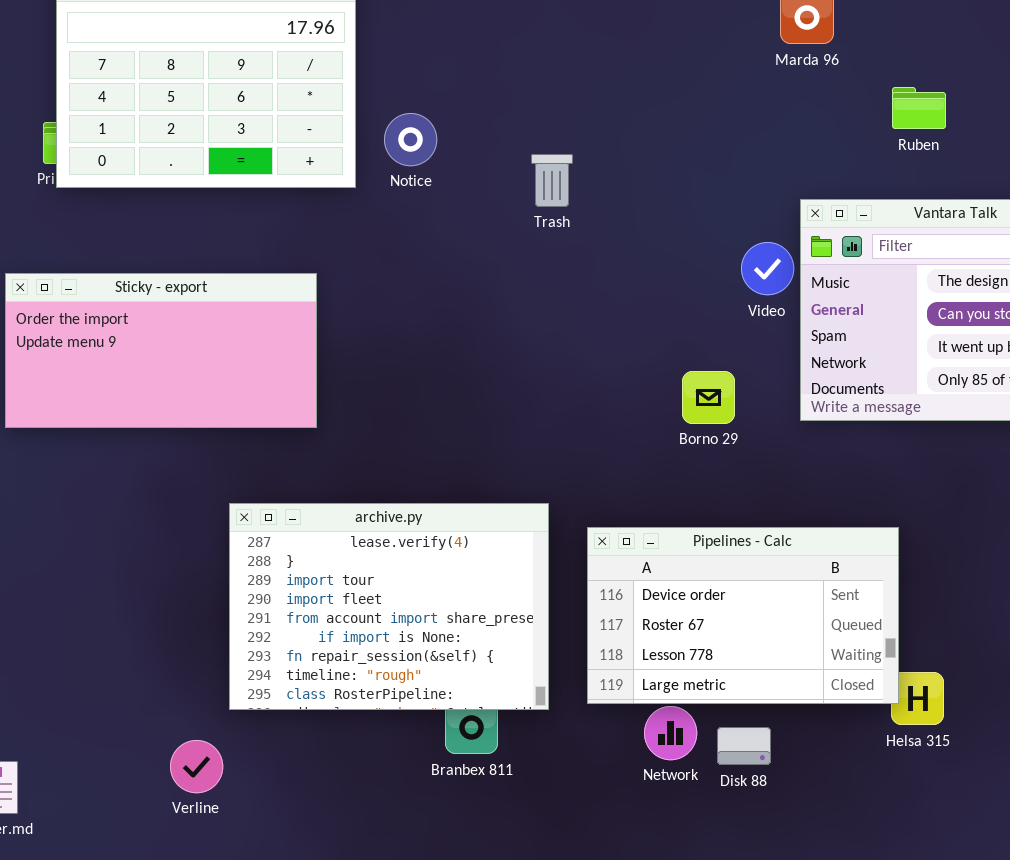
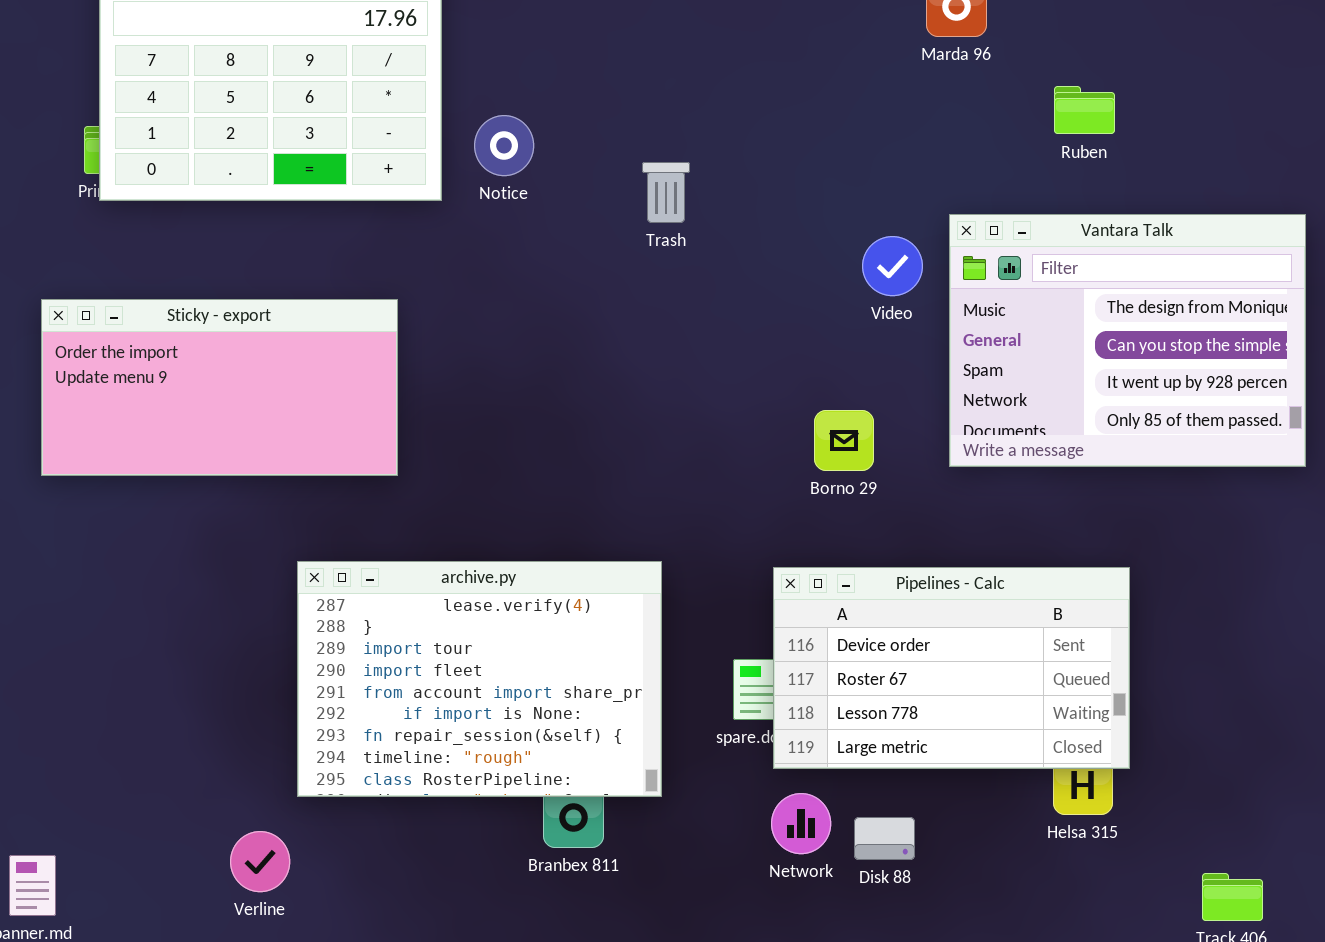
Video: [741,242,794,295] -> [862,236,923,296], moved
Pipelines - Calc: [587,527,899,704] -> [773,567,1130,769], moved

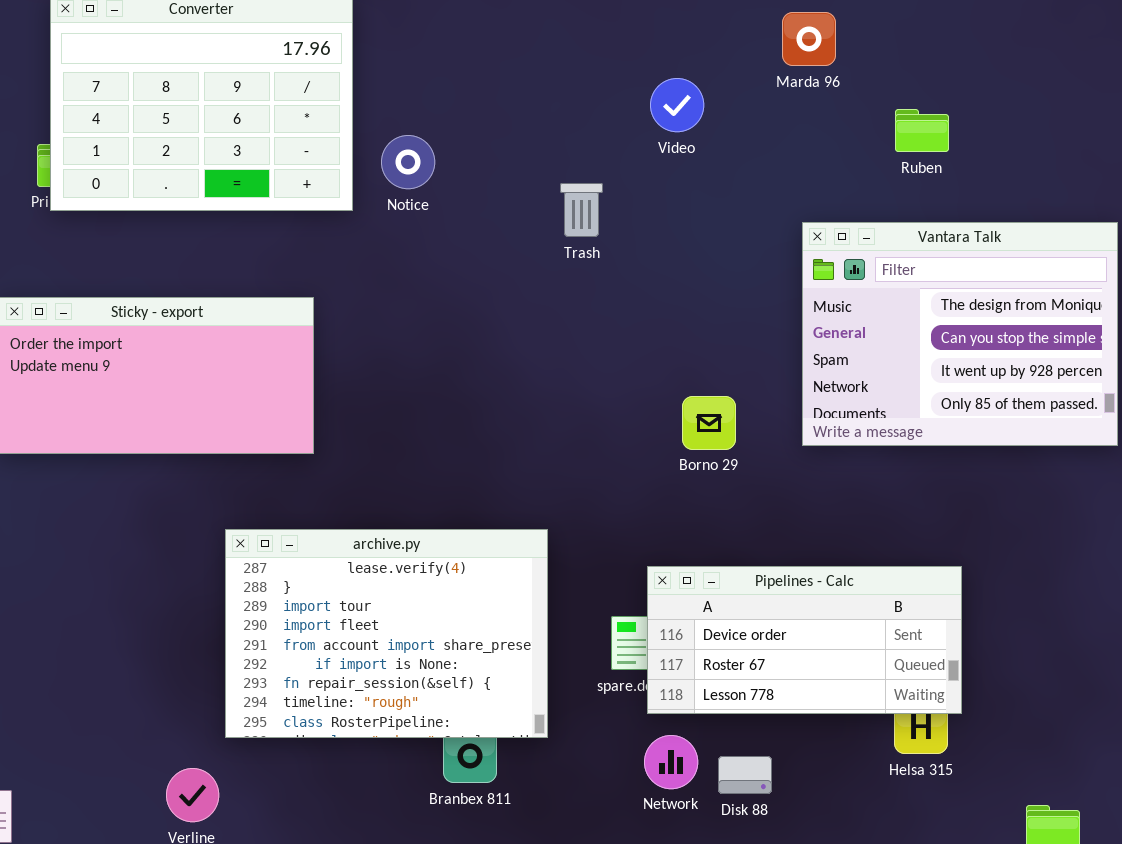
Trash: [642,162,690,223] -> [560,183,603,237], moved
Video: [862,236,923,296] -> [650,78,704,132], moved
Pipelines - Calc: [773,567,1130,769] -> [647,566,962,714], resized

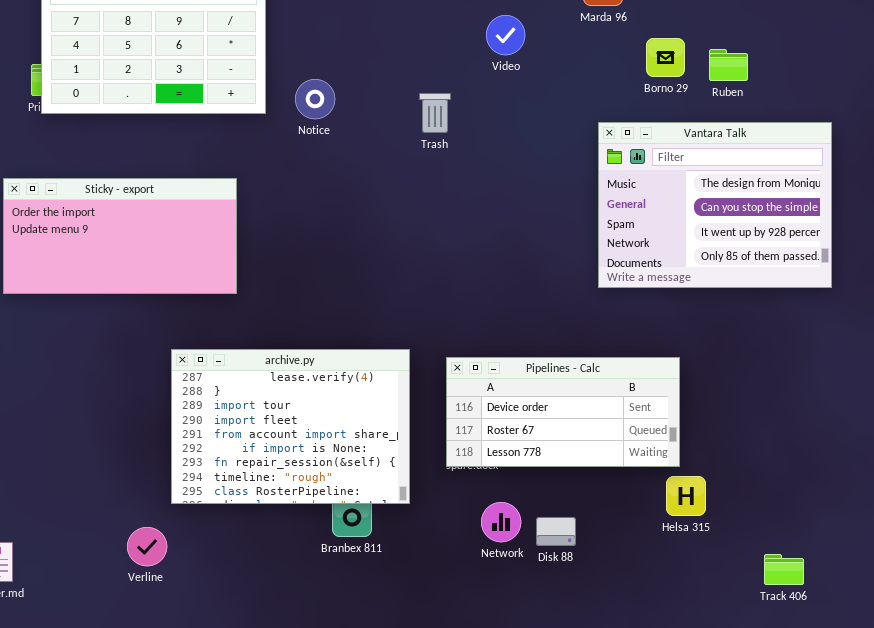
Ruben: [895,109,949,152] -> [709,49,748,81], moved
Notice: [381,135,435,189] -> [295,79,335,119], moved
Borno 29: [682,396,736,450] -> [646,38,685,77], moved
Pipelines - Calc: [647,566,962,714] -> [446,357,680,467], moved

